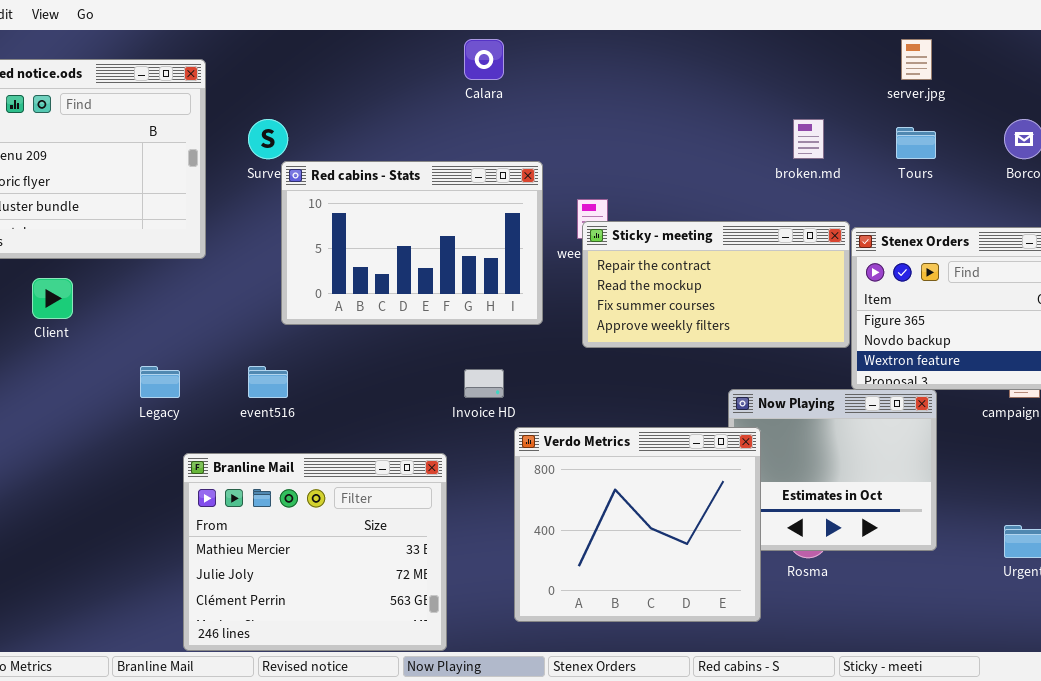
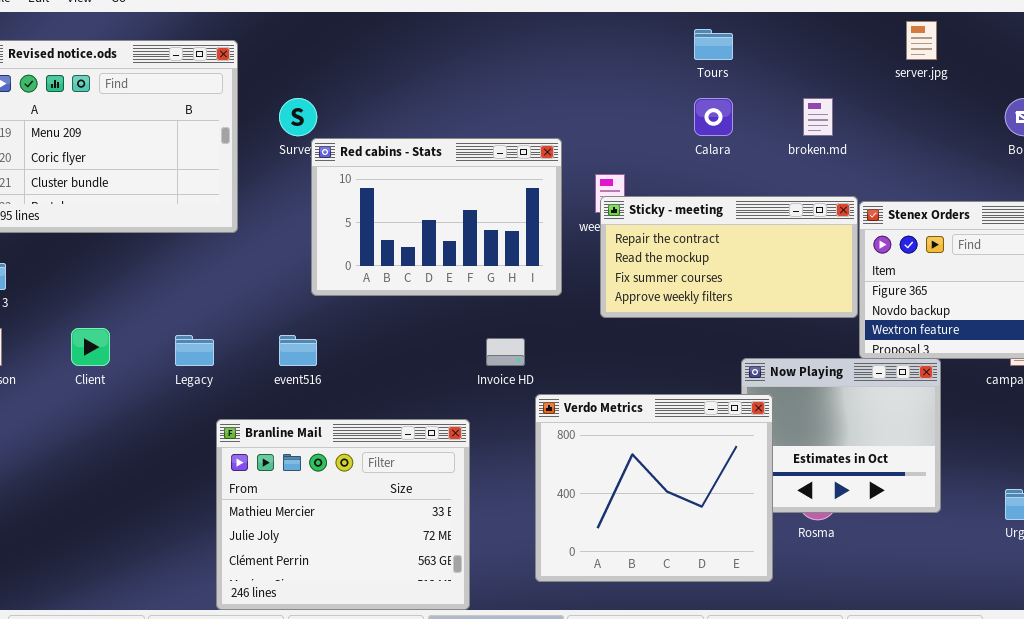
Calara: [464,39,504,80] -> [694,98,733,136], moved
Tours: [896,127,936,159] -> [694,29,733,60], moved
Client: [32,278,73,319] -> [71,328,110,366], moved

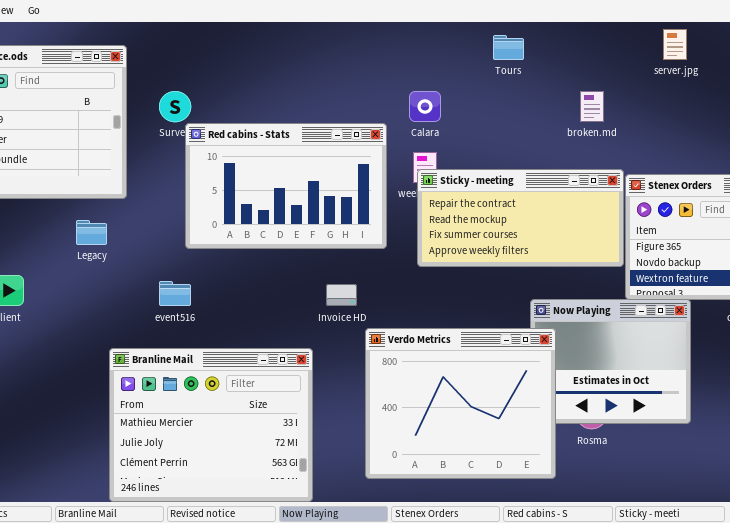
Calara: [694,98,733,136] -> [409,91,441,122], moved
Legacy: [175,335,214,366] -> [76,220,107,245], moved

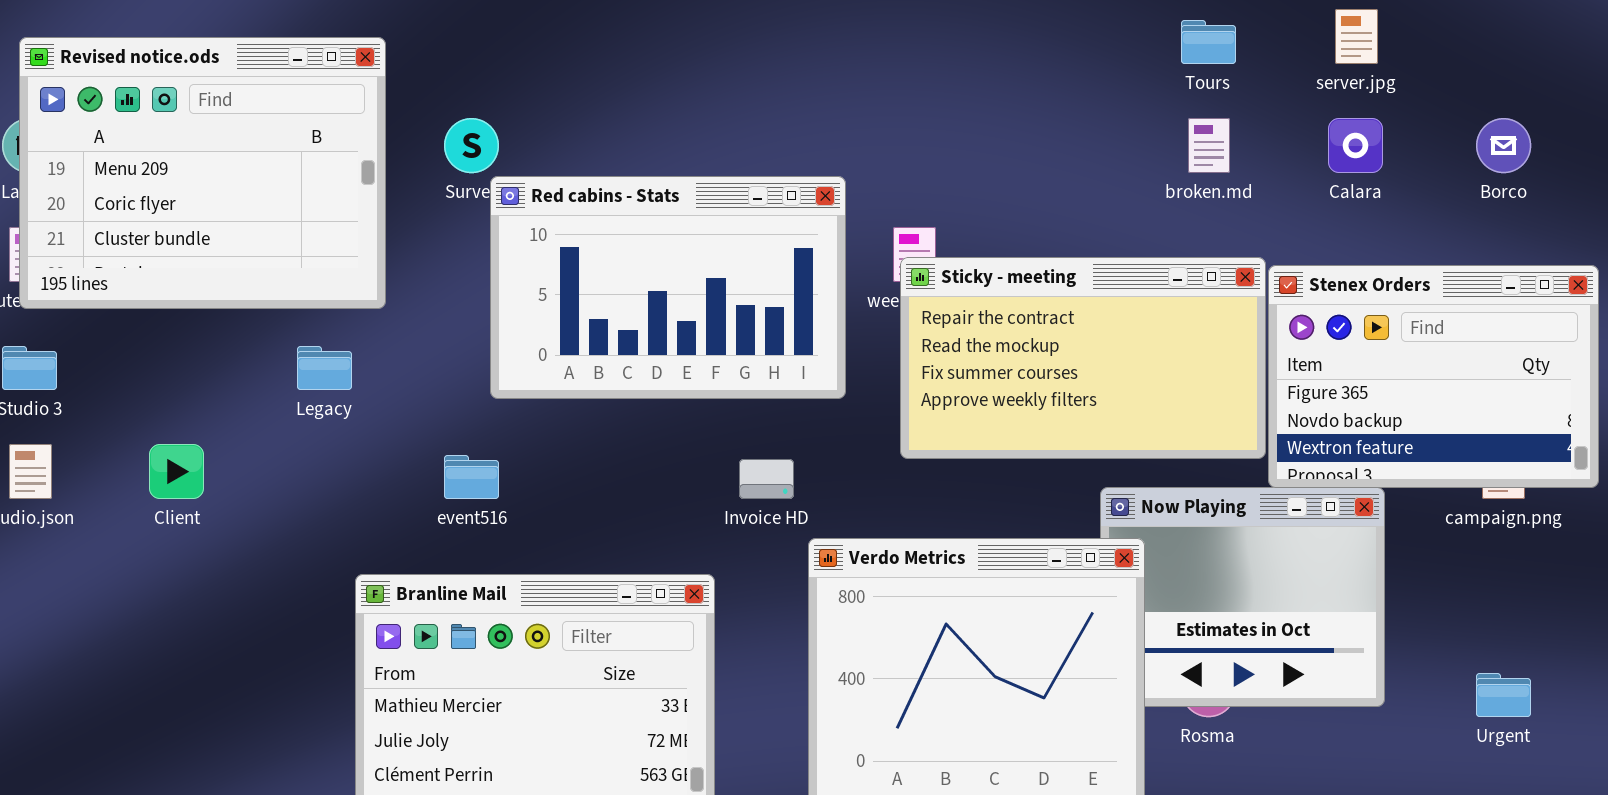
Tours: [493,35,524,60] -> [1181,20,1236,64], moved
Calara: [409,91,441,122] -> [1328,118,1383,173], moved
Sticky - meeting: [417,169,624,267] -> [900,257,1266,459], resized

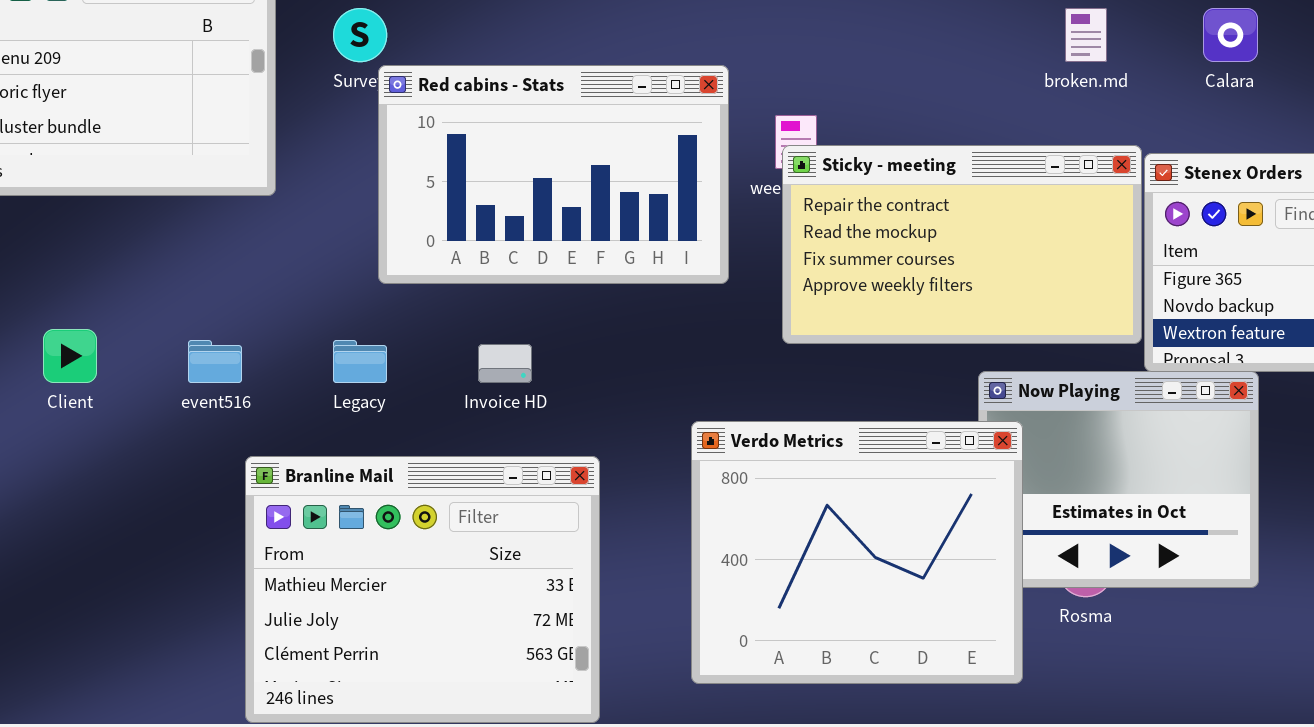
Legacy: [297,346,352,390] -> [333,340,387,383], moved
event516: [444,455,499,499] -> [188,340,242,383], moved
Invoice HD: [739,459,794,499] -> [478,344,532,383], moved

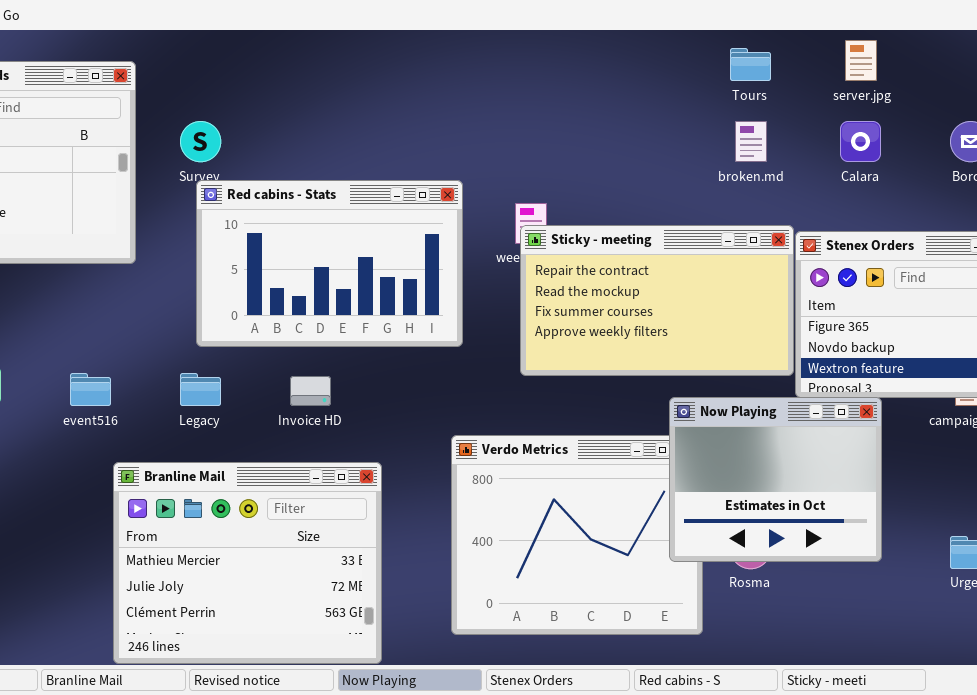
Red cabins - Stats: [378,65,729,284] -> [196,180,463,347], moved
Now Playing: [978,371,1259,588] -> [669,397,882,562], raised

